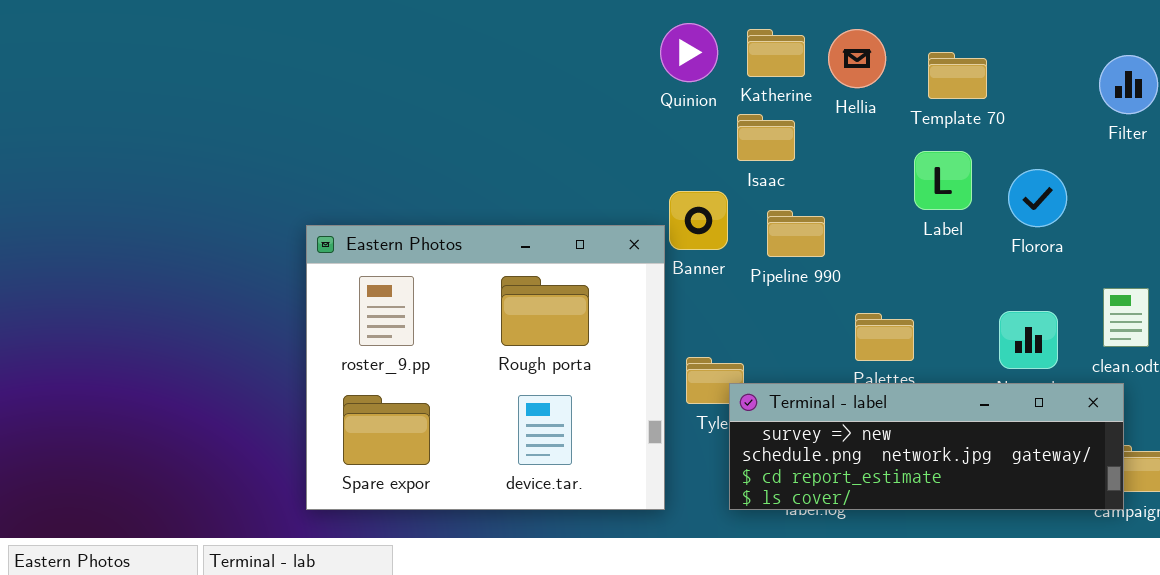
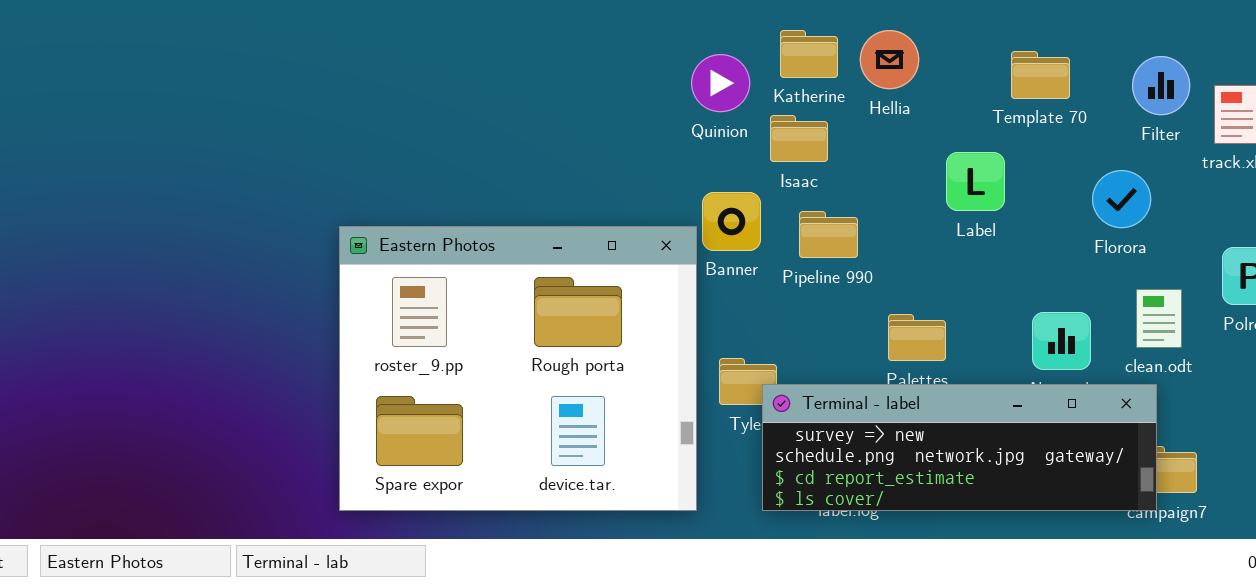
Quinion: [660,23,718,82] -> [691,54,750,112], moved
Template 70: [928,52,987,99] -> [1011,51,1070,99], moved
Florora: [1008,169,1067,227] -> [1092,170,1151,228], moved

